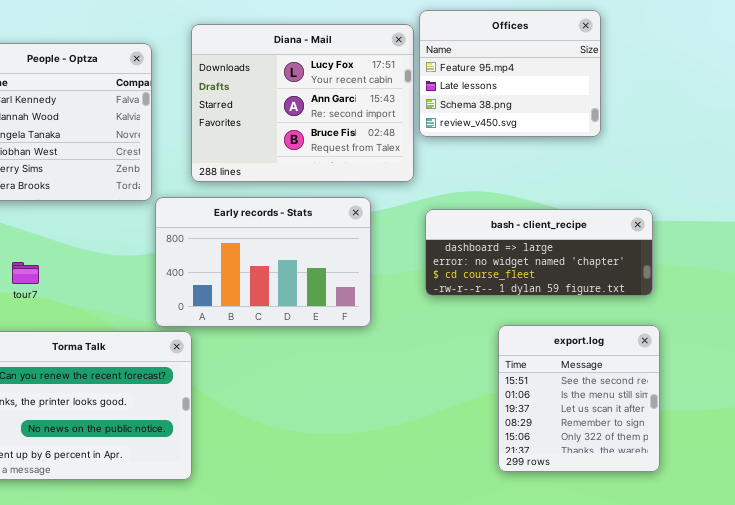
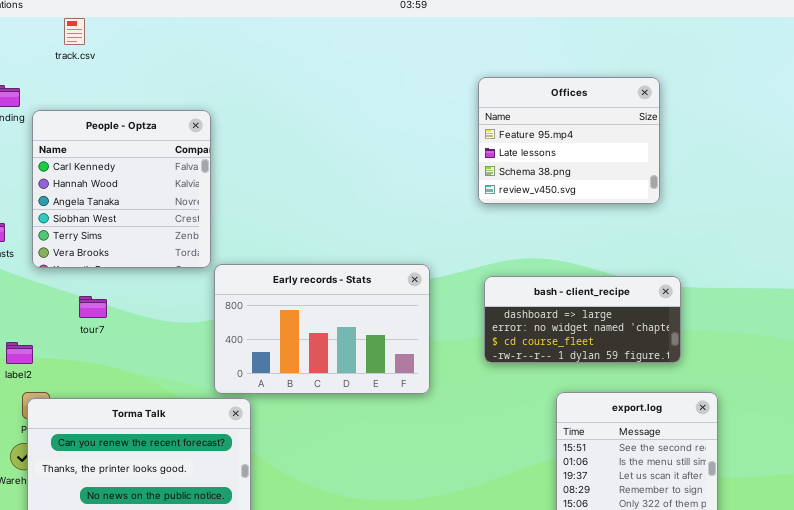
Diana - Mail: [191,24,414,182] -> none, closed
bash - client_recipe: [425,209,653,296] -> [484,276,681,363], resized
tour7: [12,262,39,284] -> [79,296,107,318], moved

